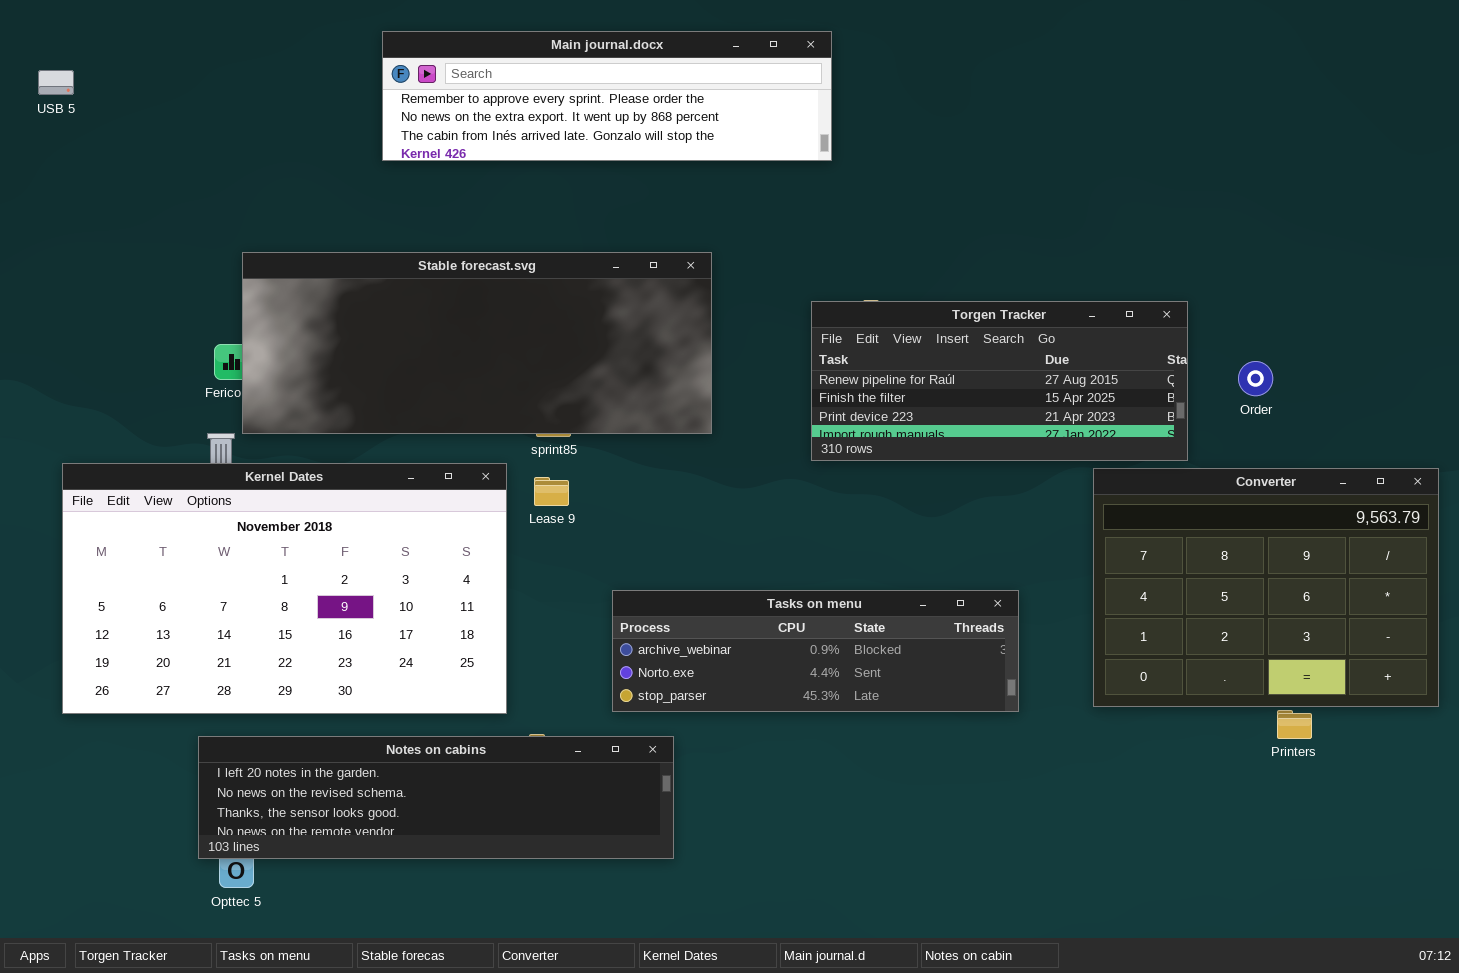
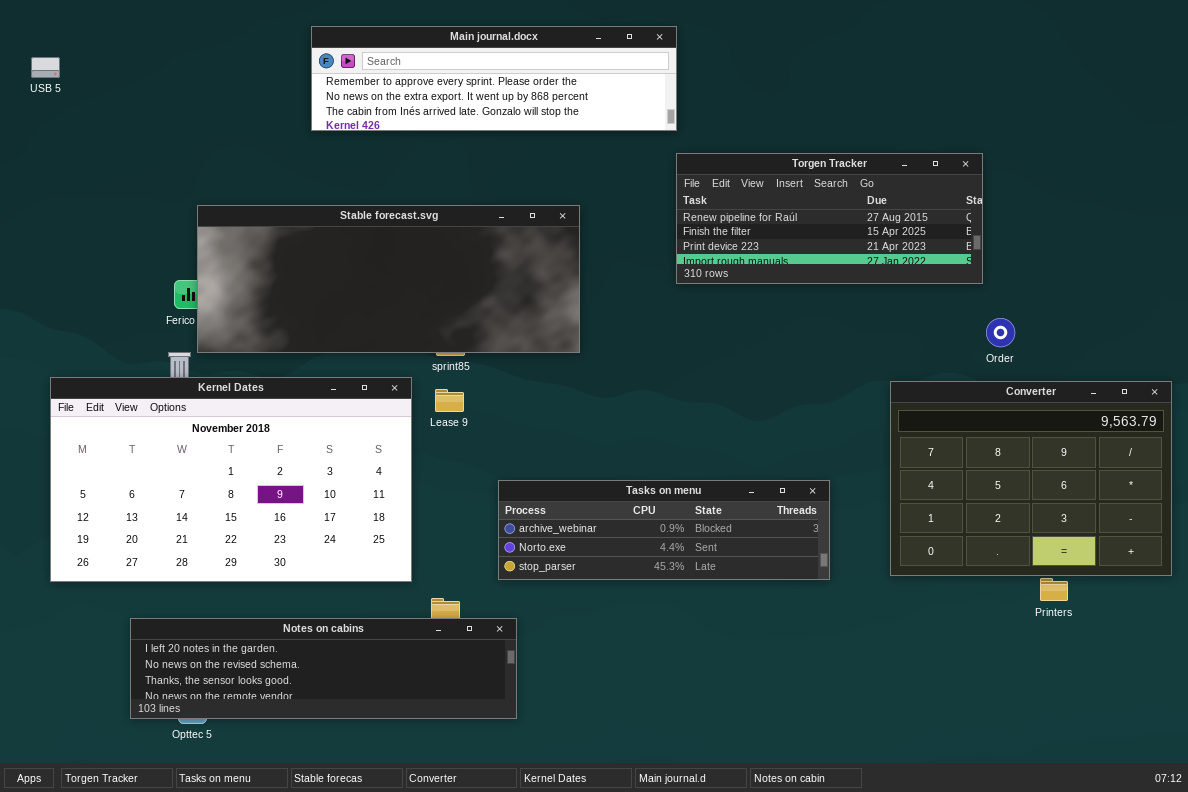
Torgen Tracker: [811,301,1188,461] -> [676,153,983,284], moved
Order: [1238,361,1273,396] -> [986,318,1015,347], moved
Notes on cabins: [198,736,674,859] -> [130,618,517,719], moved

